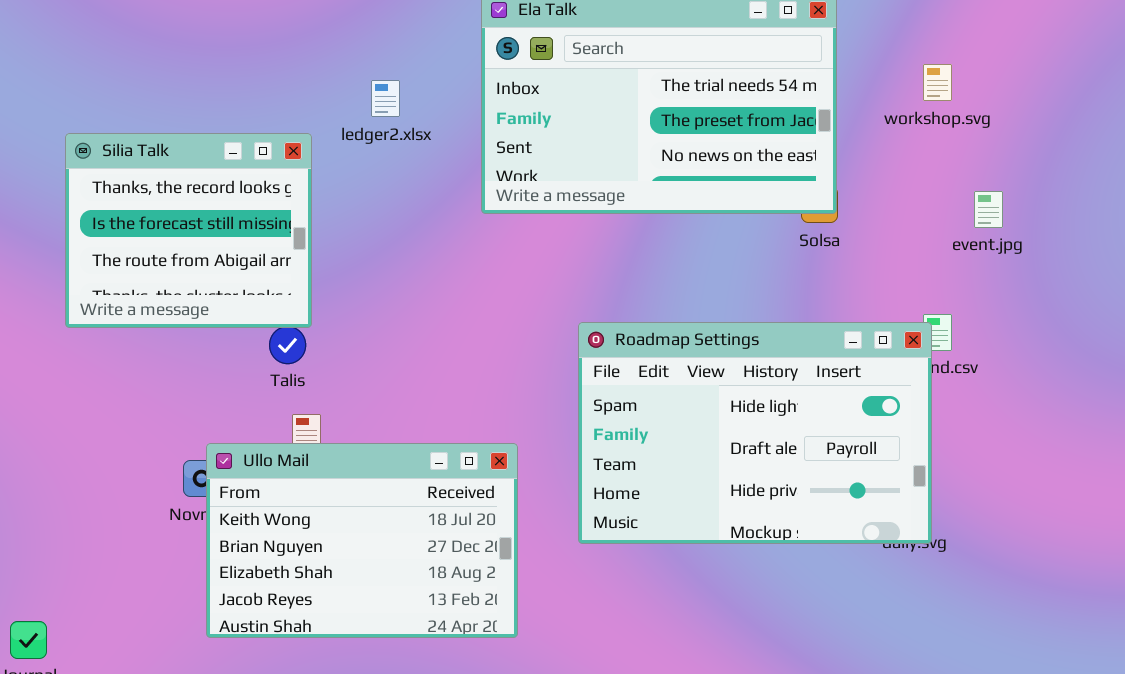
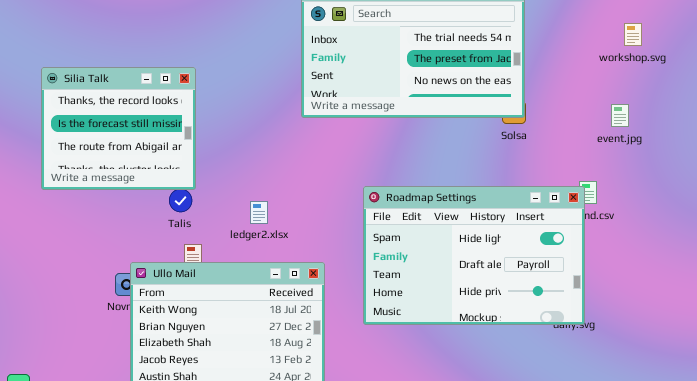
workshop.svg: [923,64,952,101] -> [624,23,642,46], moved
ledger2.xlsx: [371,80,400,117] -> [250,201,268,224], moved

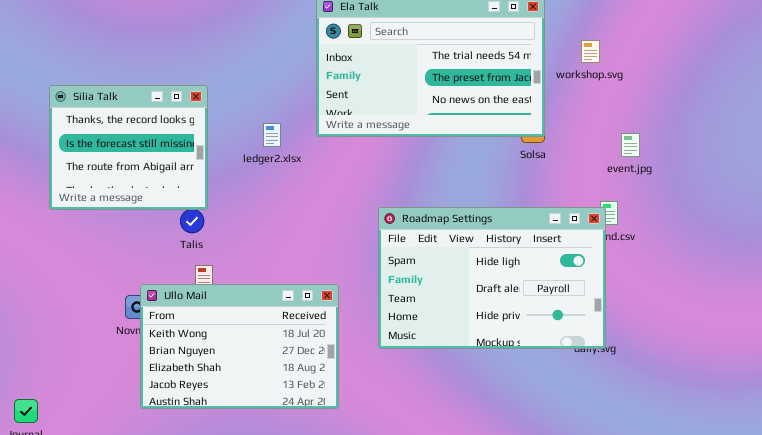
workshop.svg: [624,23,642,46] -> [581,40,600,63], moved
event.jpg: [611,104,629,127] -> [621,133,640,157], moved
ledger2.xlsx: [250,201,268,224] -> [263,123,281,147], moved

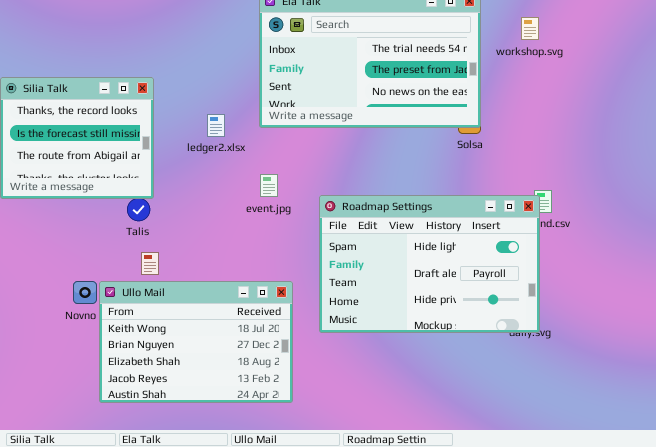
workshop.svg: [581,40,600,63] -> [521,17,539,40], moved
event.jpg: [621,133,640,157] -> [260,174,278,197], moved
Ullo Mail: [140,284,339,409] -> [99,281,293,403], moved

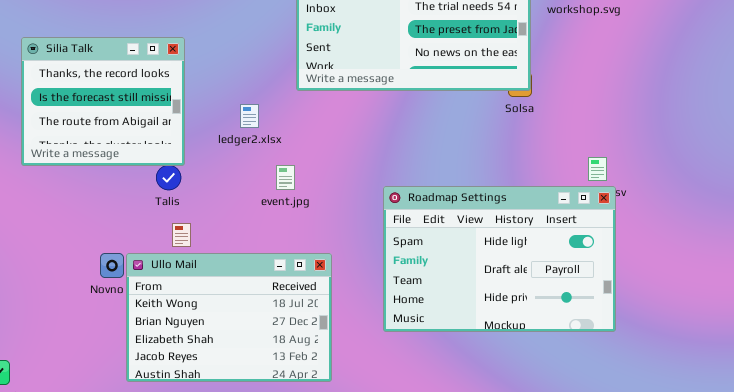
ledger2.xlsx: [207,114,225,137] -> [240,104,259,128], moved
event.jpg: [260,174,278,197] -> [276,165,295,190], moved
Roadmap Settings: [319,195,540,333] -> [383,186,616,332], moved

